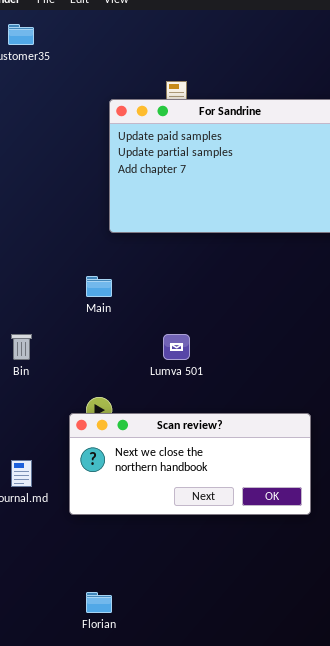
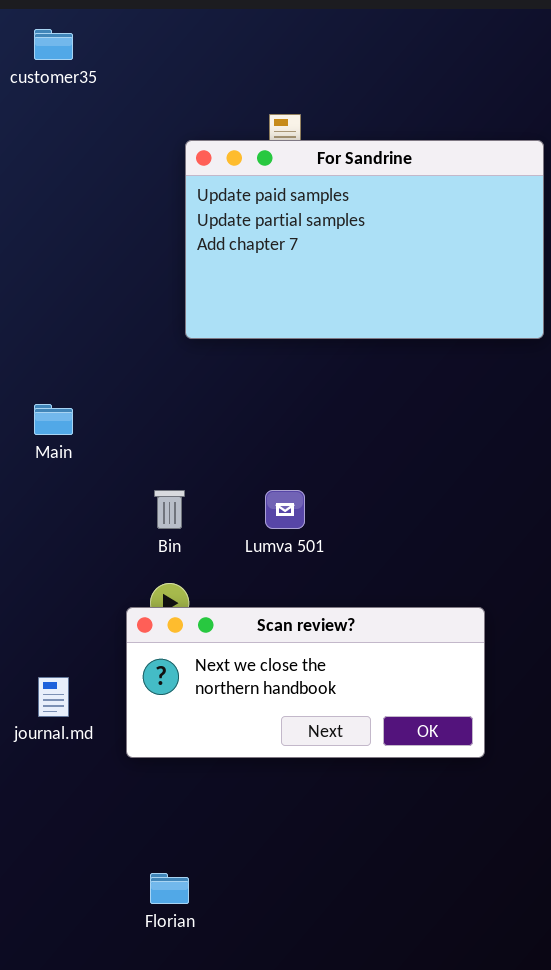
Main: [86,276,112,297] -> [34,404,73,435], moved
Bin: [11,334,32,360] -> [154,490,185,529], moved

